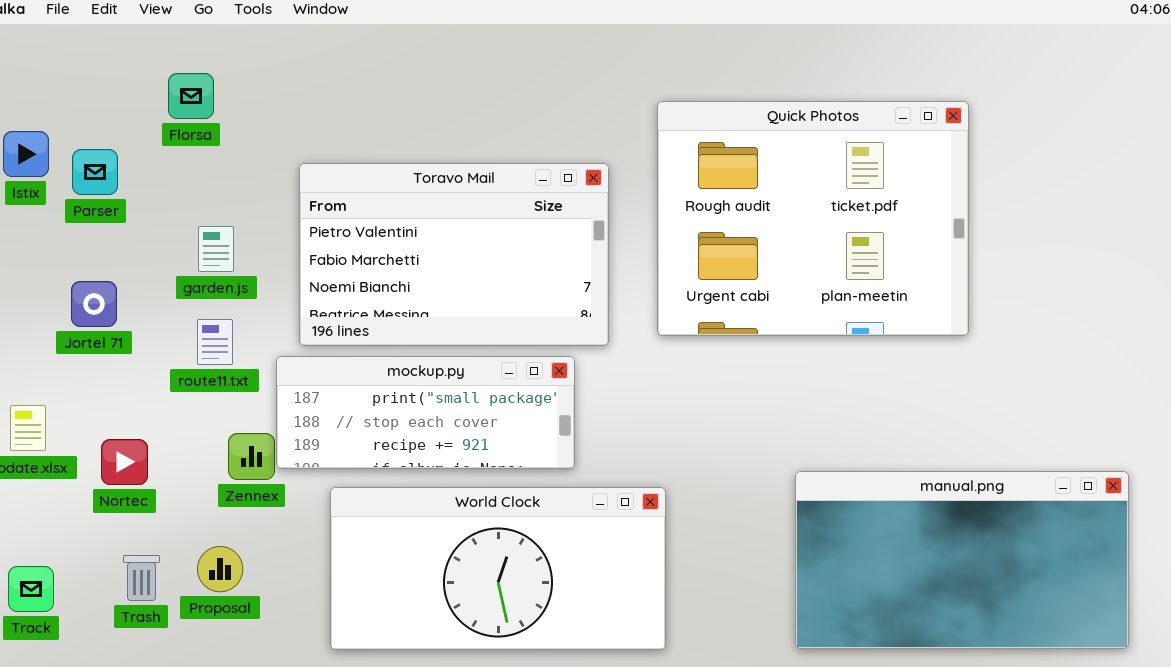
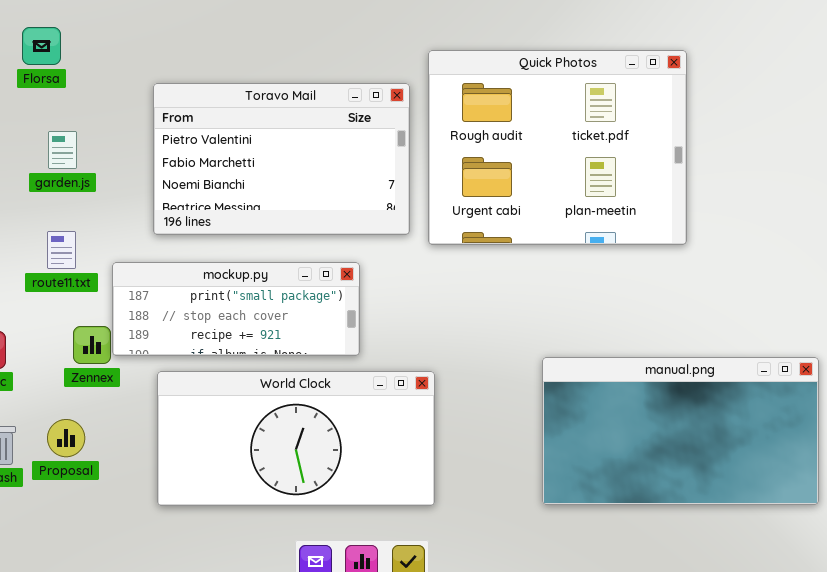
Toravo Mail: [299,163,609,346] -> [153,83,410,235], moved
garden.js: [198,226,234,272] -> [48,131,77,169], moved

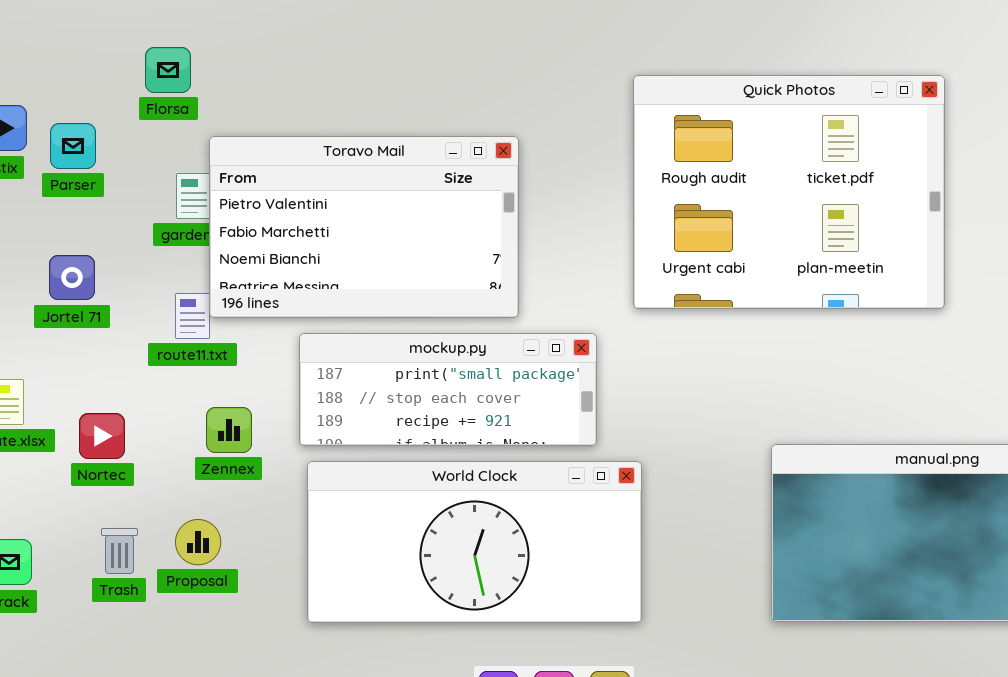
Toravo Mail: [153,83,410,235] -> [209,136,519,318], moved
mockup.py: [112,262,360,356] -> [299,333,597,446], moved

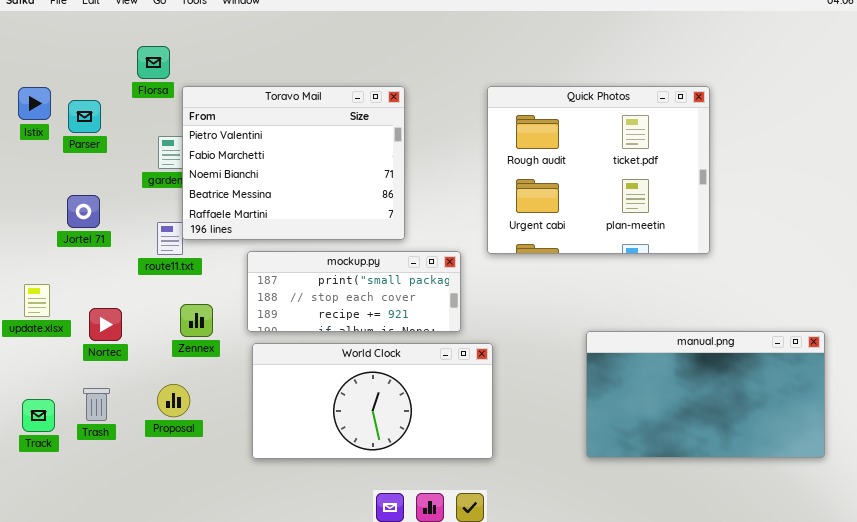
Quick Photos: [633,75,945,309] -> [487,86,710,254], moved
Toravo Mail: [209,136,519,318] -> [182,86,405,240], resized
Trash: [101,528,138,574] -> [83,388,110,421], moved

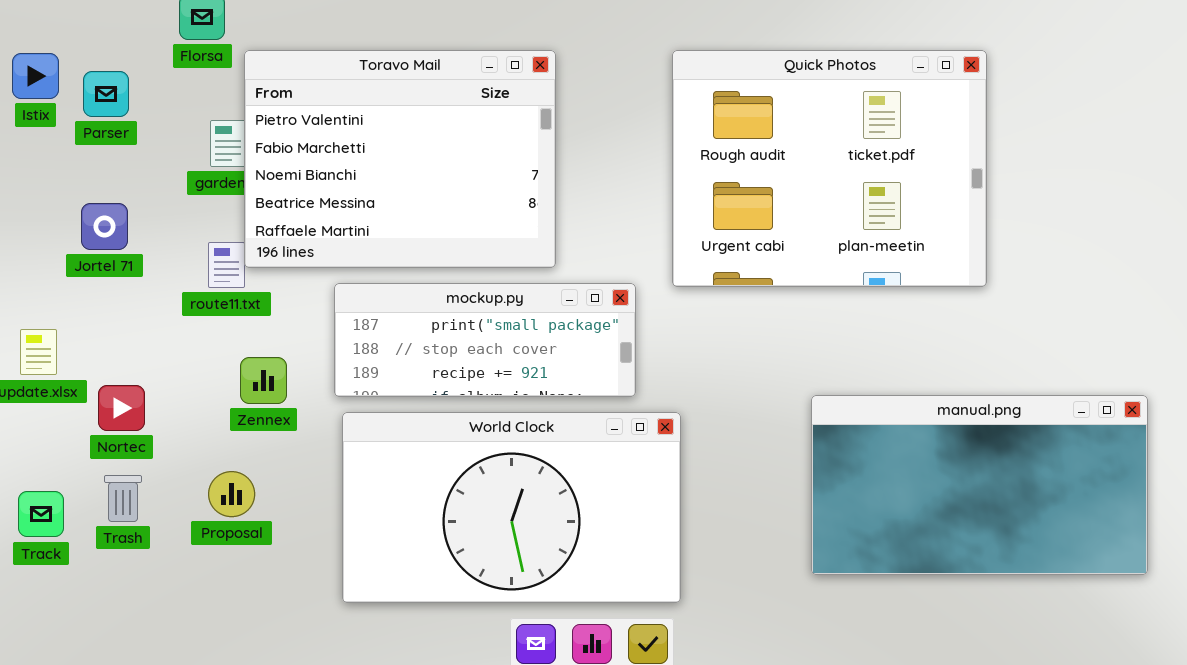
Nortec: [89,308,122,341] -> [98,385,145,431], moved
World Clock: [252,343,493,459] -> [342,412,681,603], resized

